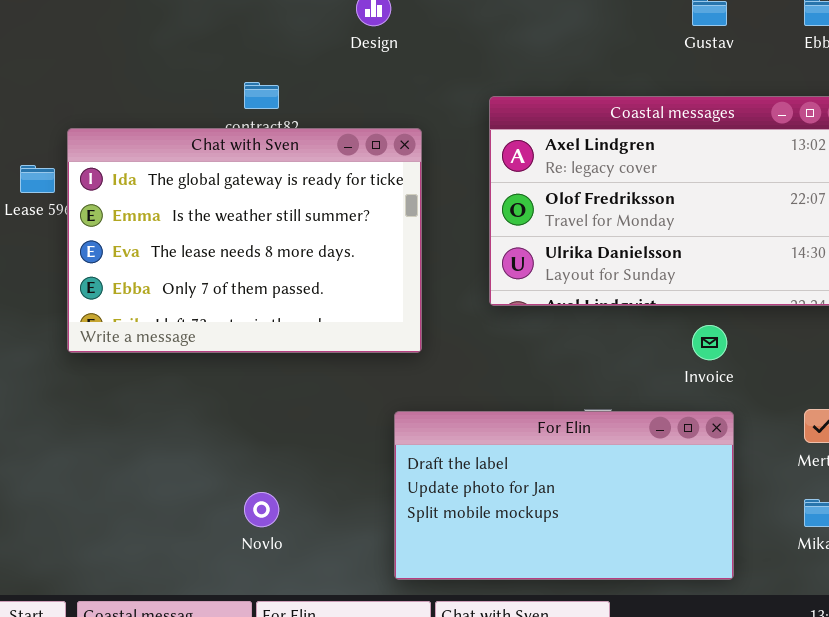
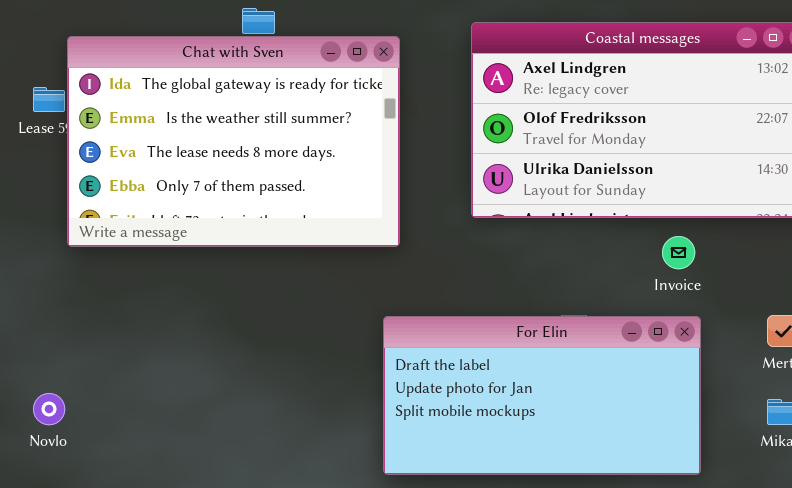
Chat with Sven: [67,128,422,353] -> [67,36,400,247], moved
Novlo: [244,492,279,527] -> [33,393,65,425], moved

